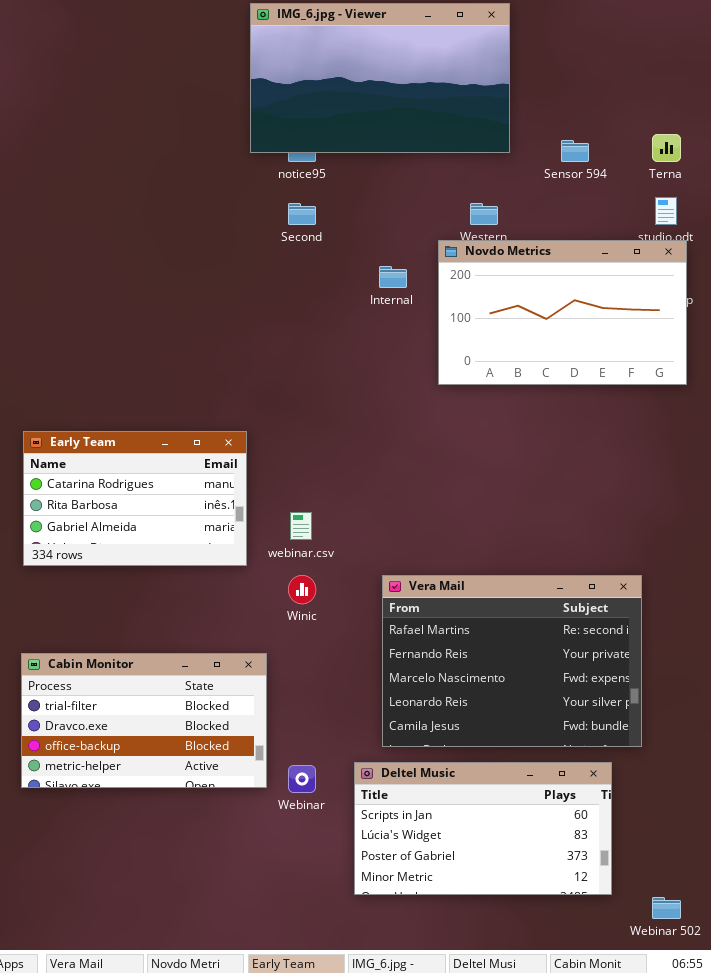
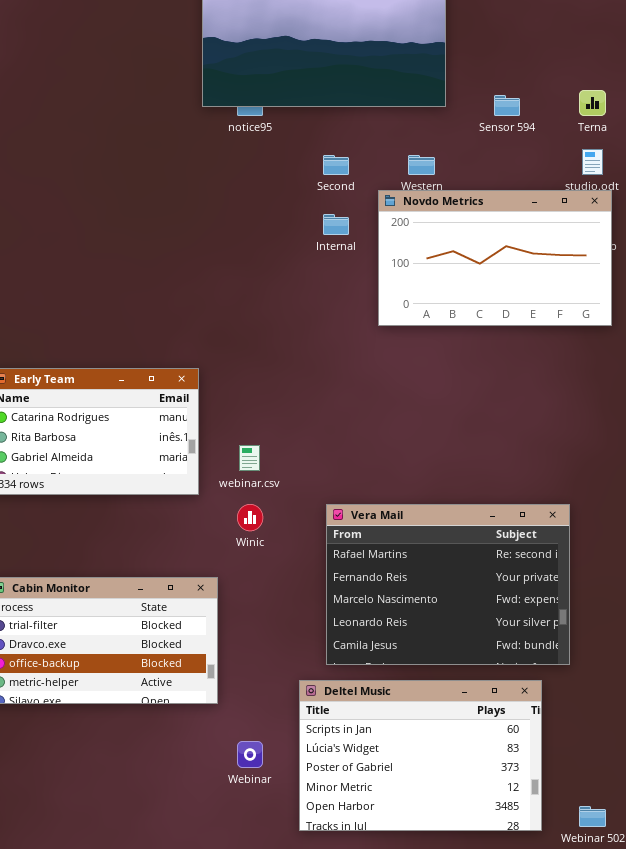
Second: [288,203,316,225] -> [323,155,349,175], moved
Deltel Music: [354,762,612,895] -> [299,680,542,831], resized
Webinar: [288,765,316,793] -> [237,741,263,768], moved

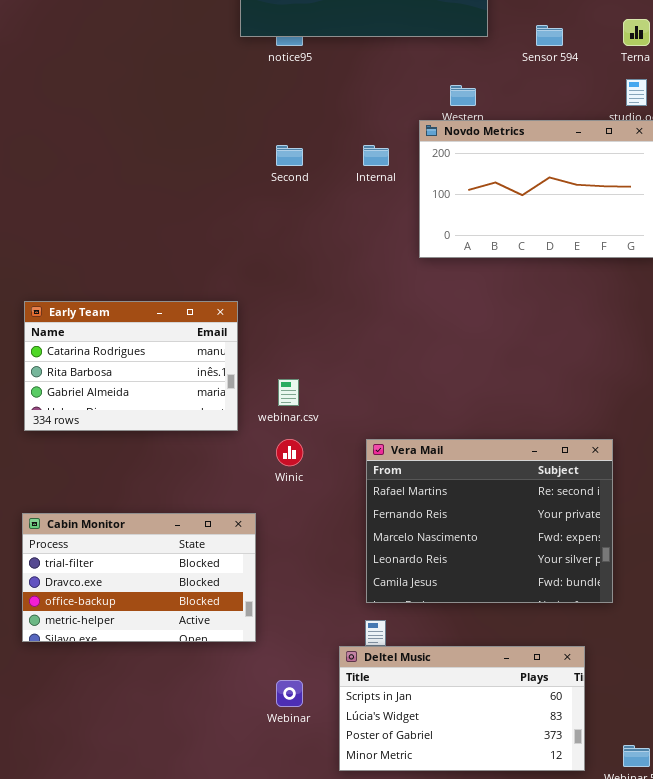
Second: [323,155,349,175] -> [276,145,303,166], moved
Deltel Music: [299,680,542,831] -> [339,646,585,771], resized

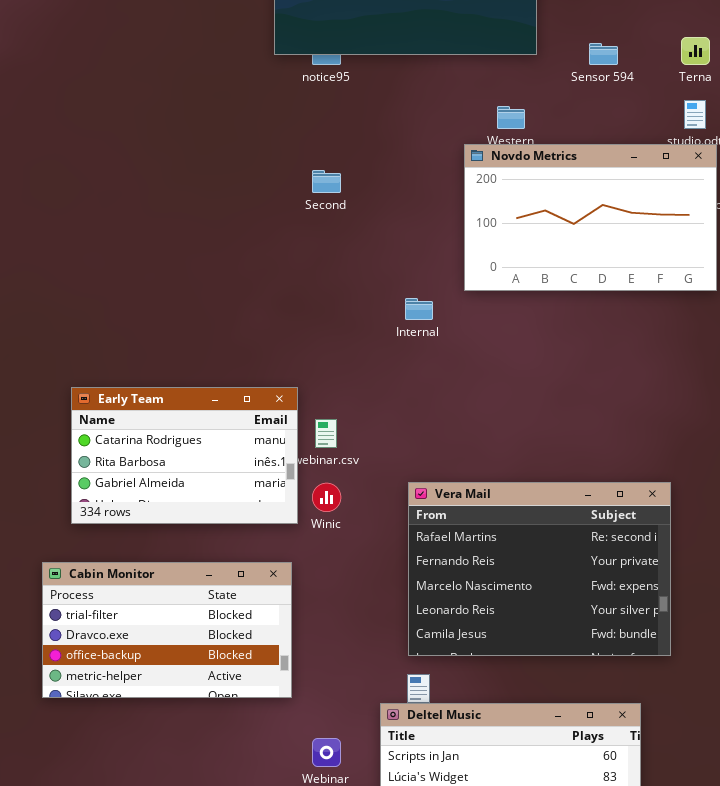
Internal: [363,145,389,166] -> [405,298,433,320], moved
Early Team: [24,301,238,431] -> [71,387,298,524], moved

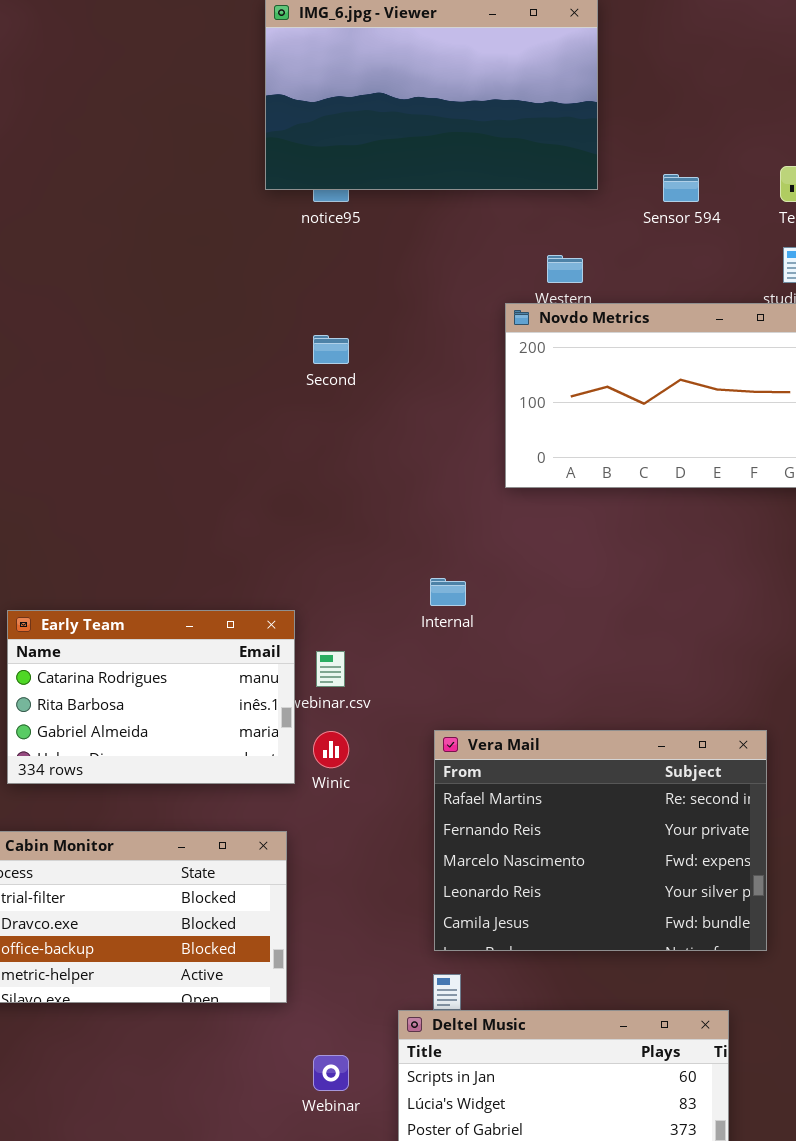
Internal: [405,298,433,320] -> [430,578,466,606], moved

